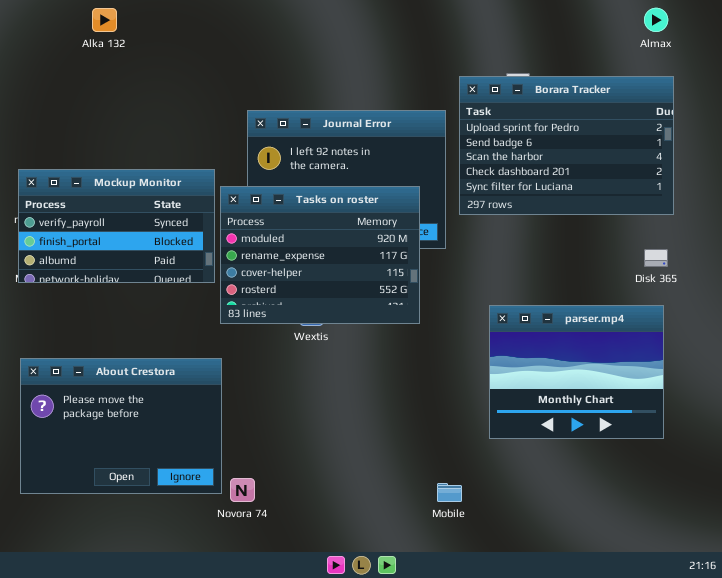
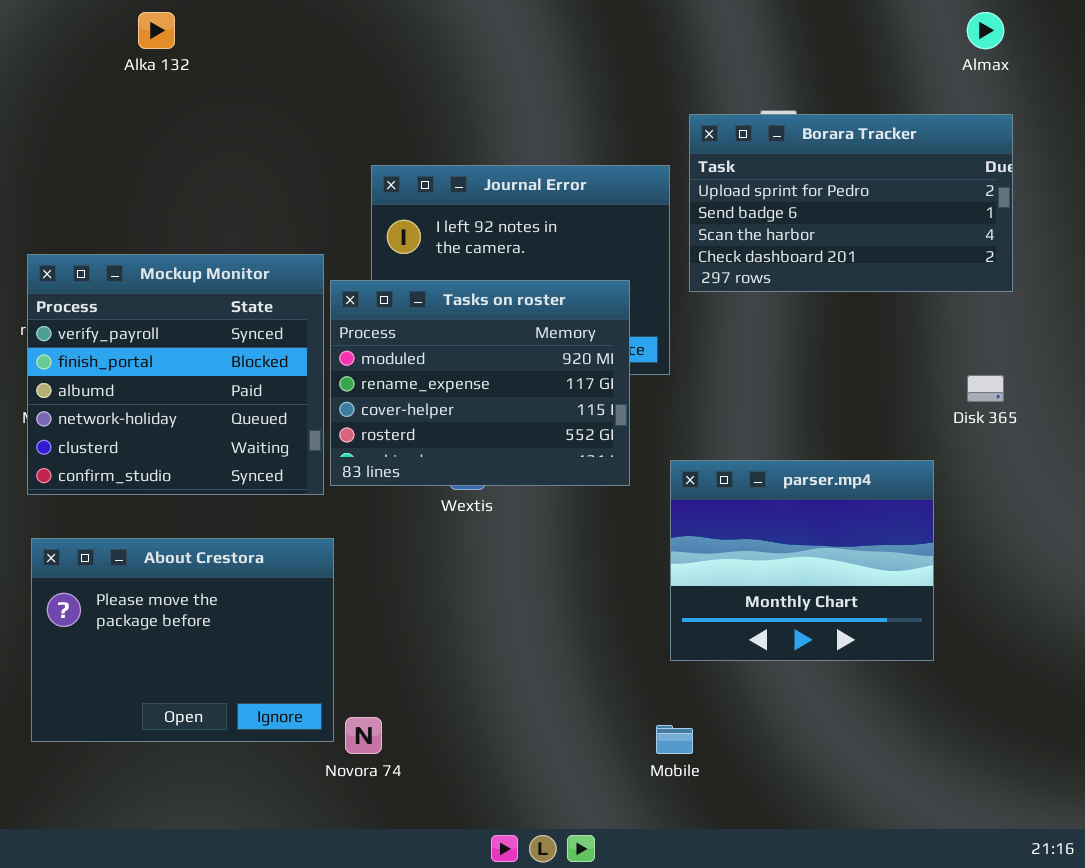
Borara Tracker: [459,76,674,215] -> [689,114,1013,292], resized
Mockup Monitor: [18,169,215,283] -> [27,254,324,495], resized
parser.mp4: [489,305,664,439] -> [670,460,934,661], moved

